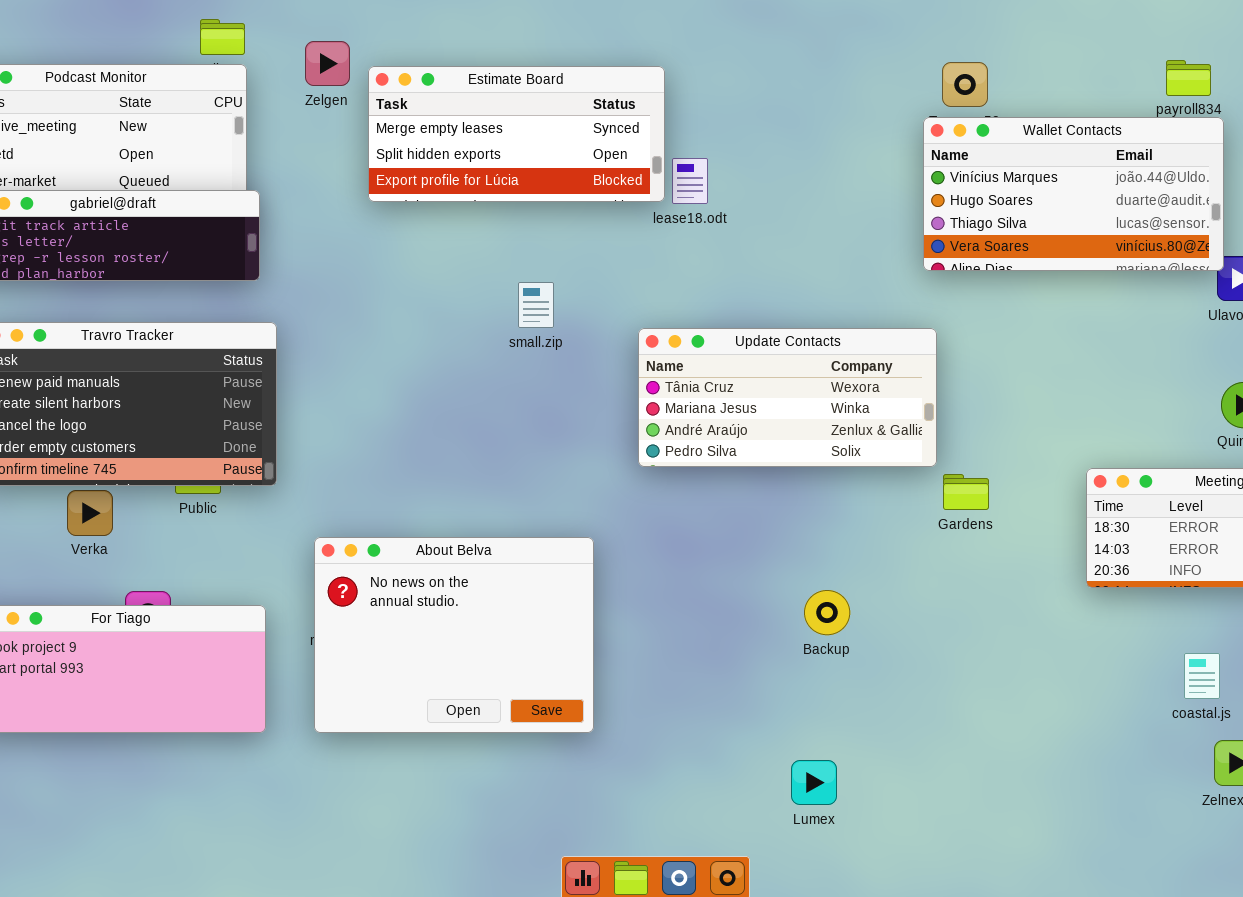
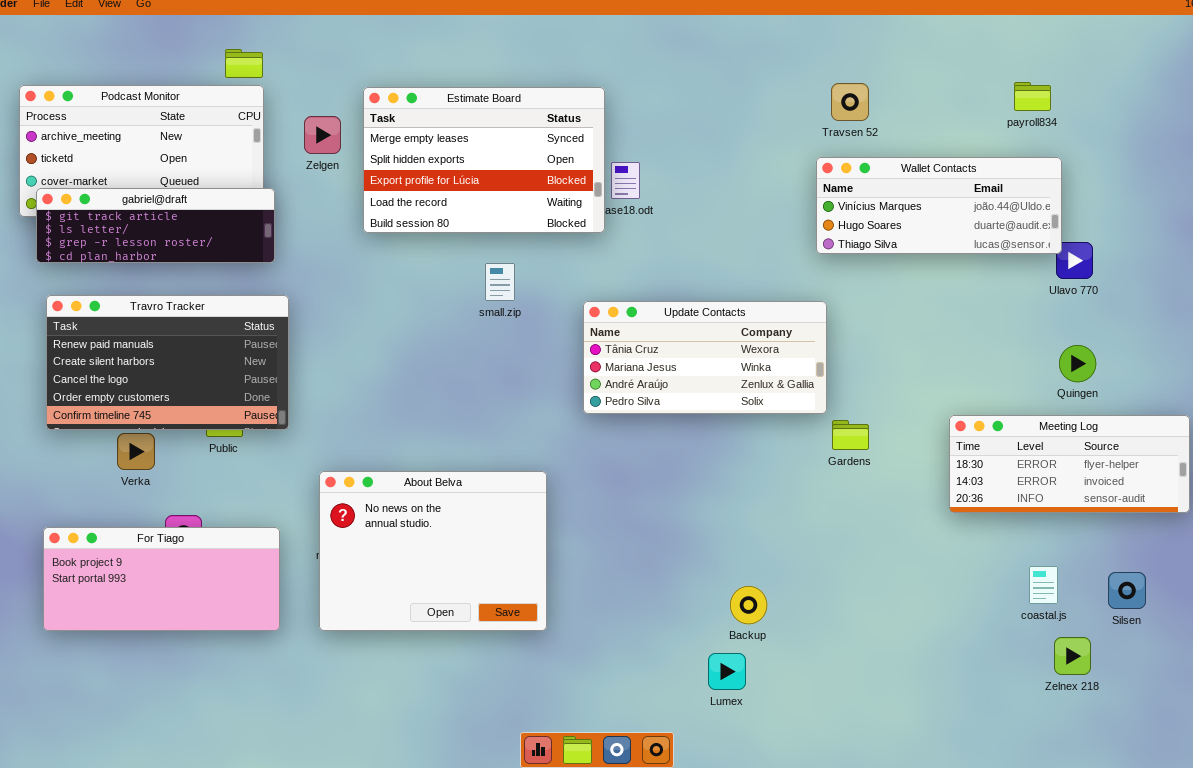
Zelgen: [305,41,350,86] -> [304,116,341,154], moved
Estimate Board: [368,66,665,202] -> [363,87,605,233], resized
Wallet Contacts: [923,117,1224,271] -> [816,157,1062,254], resized
Backup: [804,590,850,635] -> [730,586,767,624], moved

